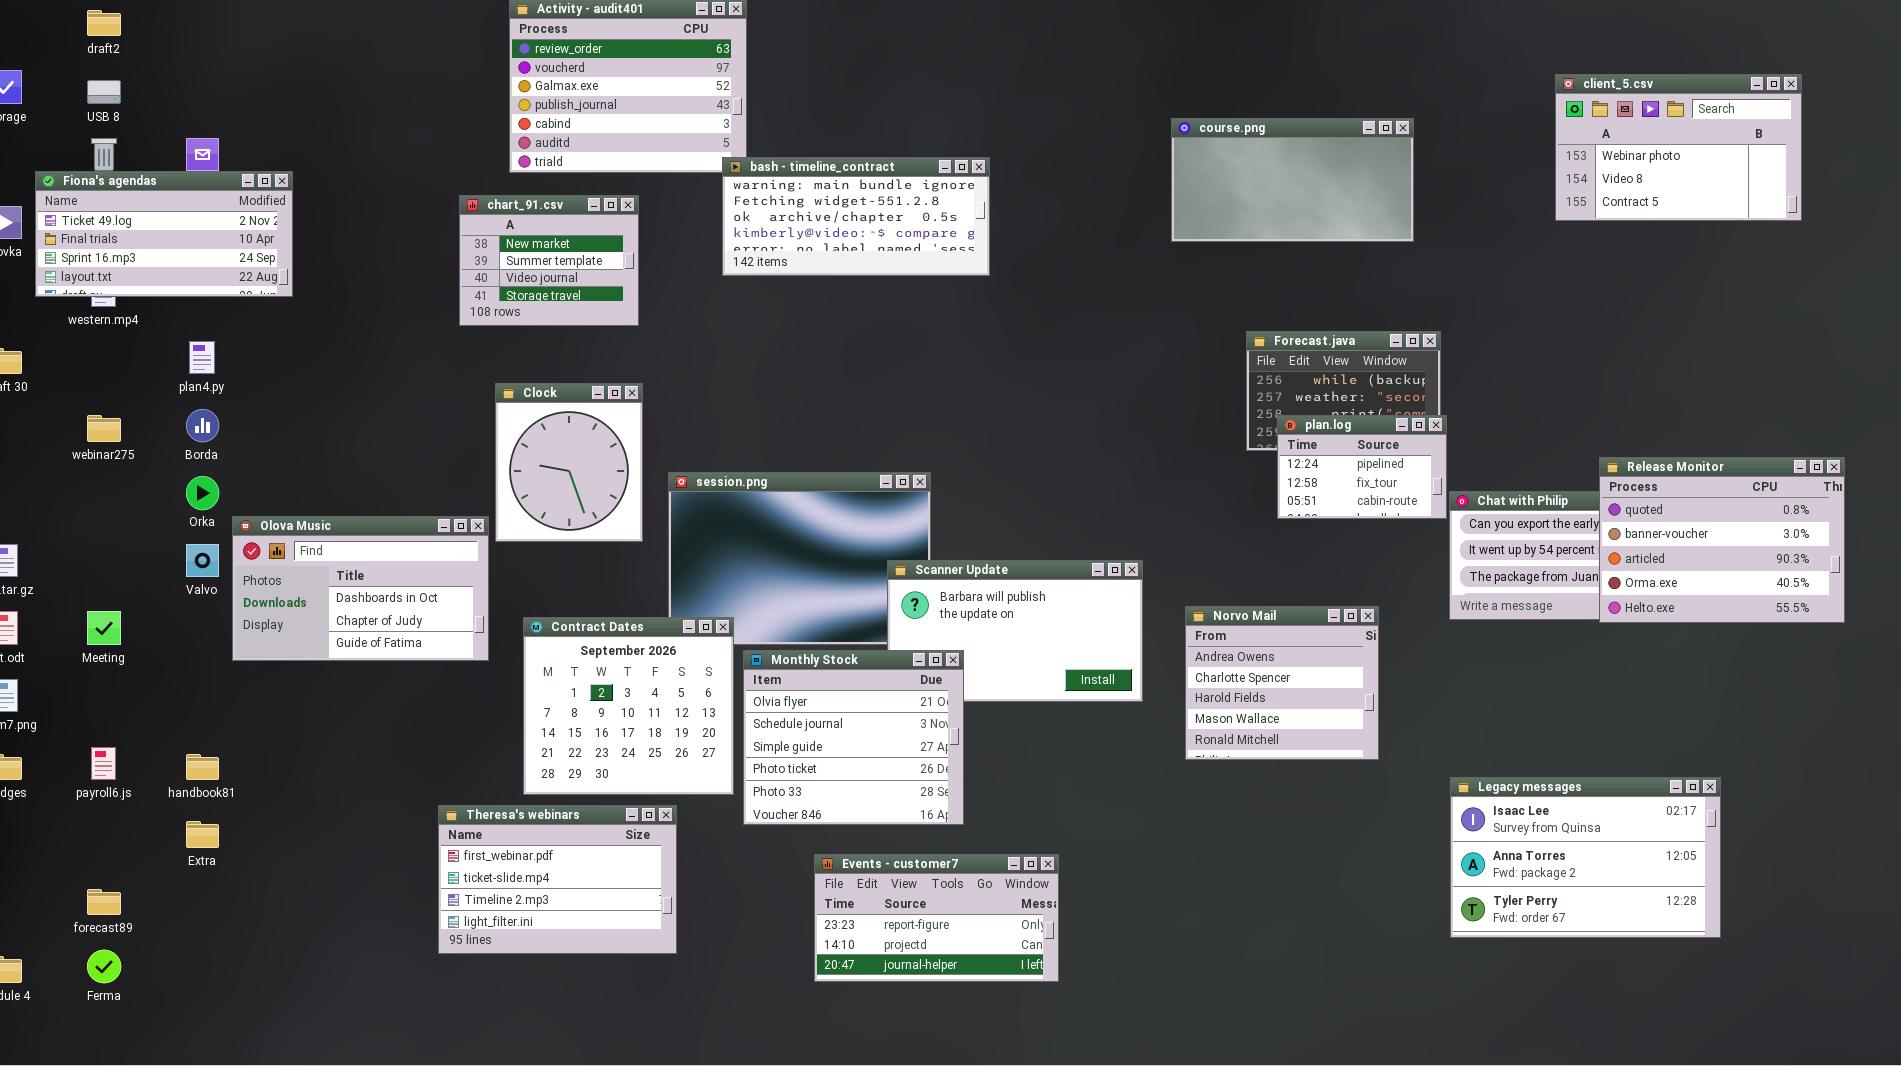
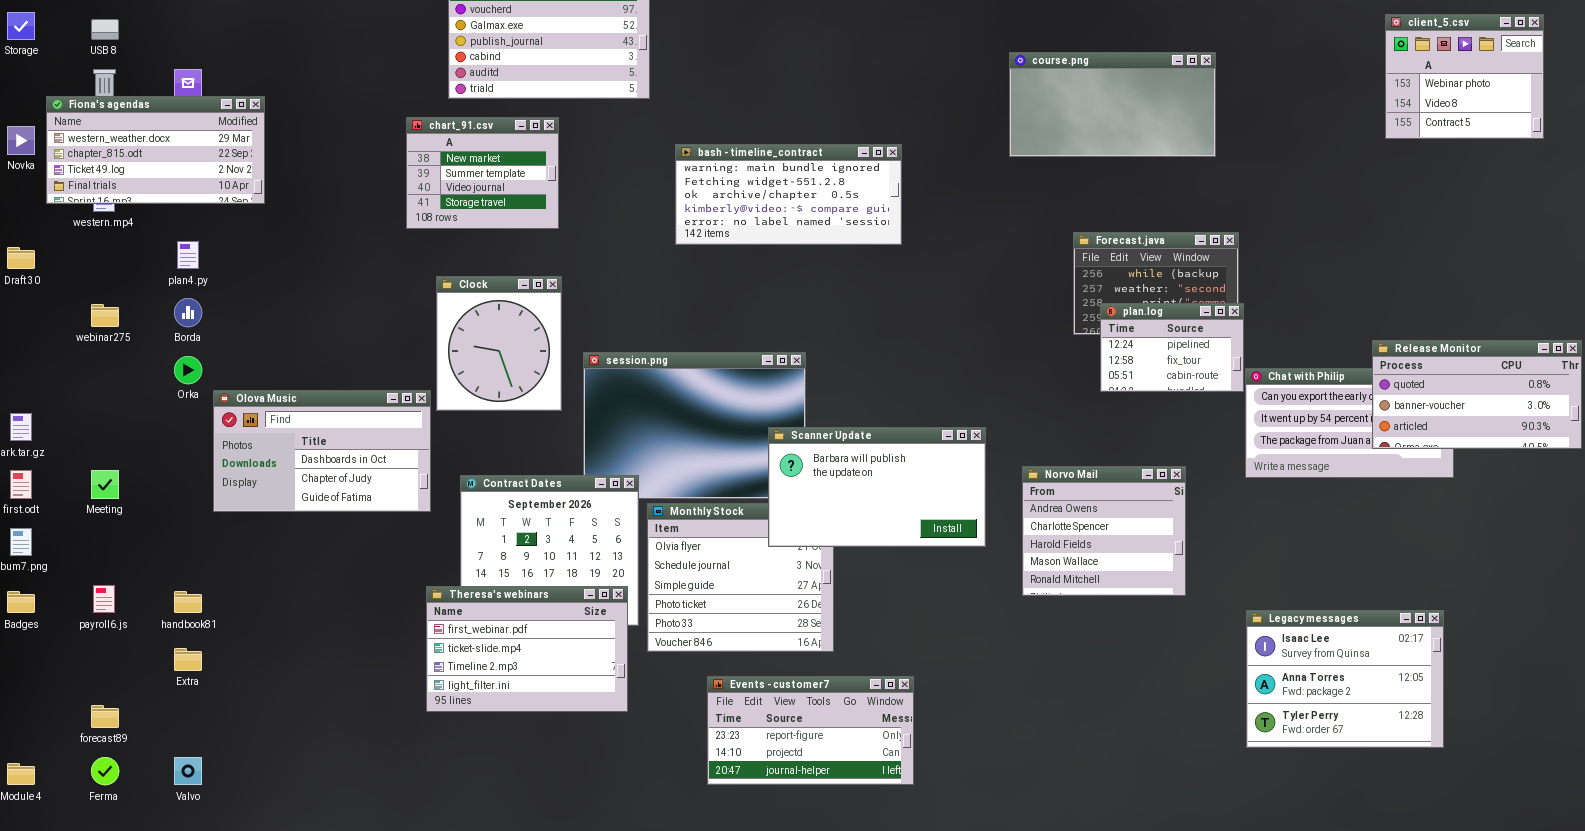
client_5.csv: [1555,74,1802,221] -> [1385,14,1544,139], resized
bash - timeline_contract: [722,157,990,276] -> [675,144,902,245], moved
Fiona's agendas: [35,171,293,297] -> [46,96,265,204], scrolled up 2 rows
Release Monitor: [1599,457,1845,623] -> [1372,340,1582,449], resized
Valvo: [186,544,219,577] -> [174,757,202,785], moved
Scanner Update: [887,560,1143,702] -> [768,427,986,547], raised
Legacy messages: [1450,777,1721,938] -> [1246,610,1444,748], resized
Theresa's webinars: [438,805,677,954] -> [426,586,628,712], moved

